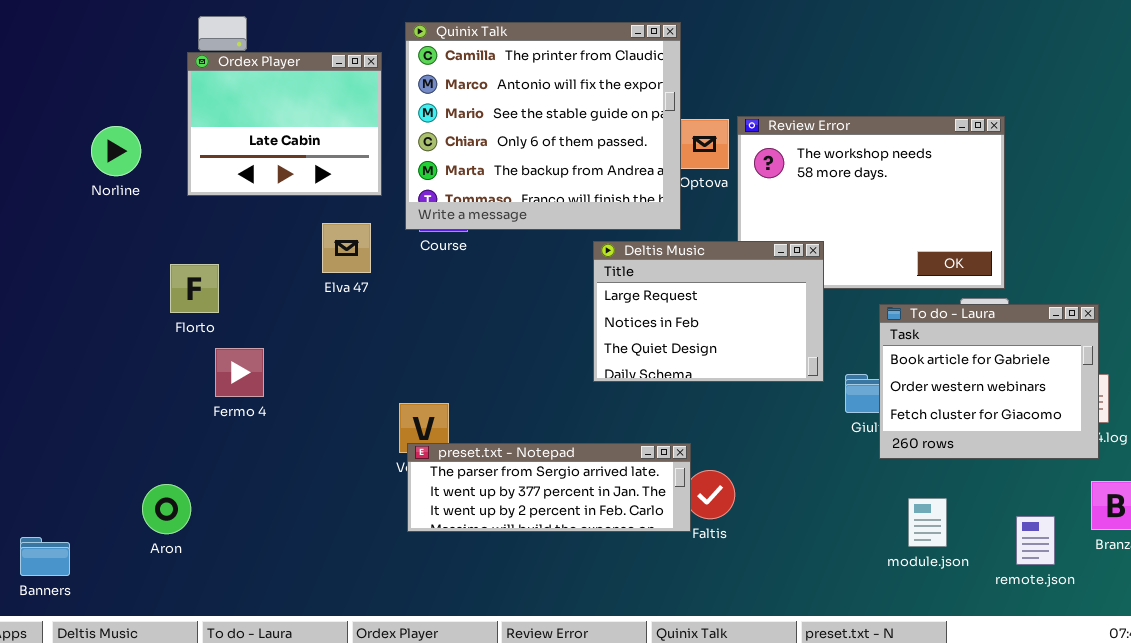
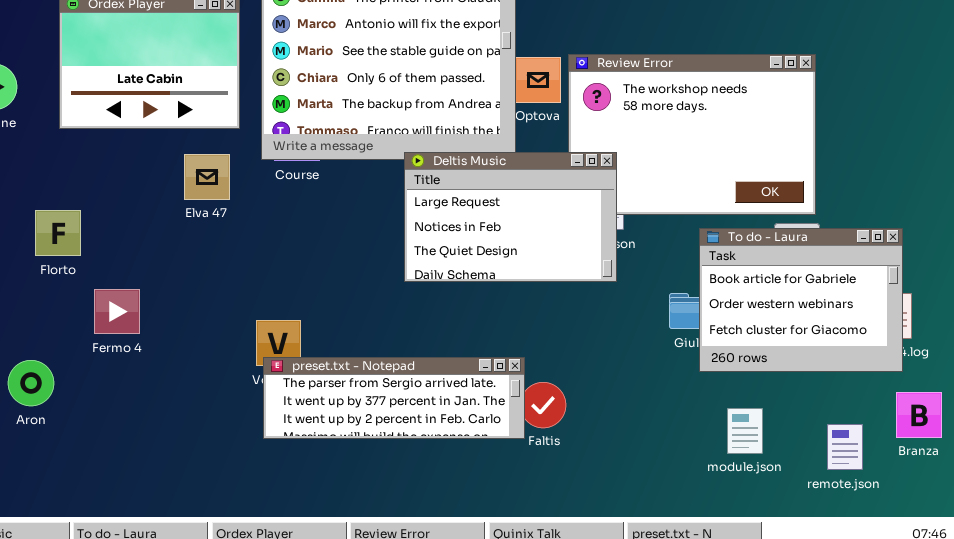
Deltis Music: [593,241,824,382] -> [404,152,617,282], moved
Florto: [170,264,219,313] -> [35,210,81,256], moved
Fermo 4: [215,348,264,397] -> [94,289,140,334], moved
Aron: [142,484,191,534] -> [8,360,54,406], moved

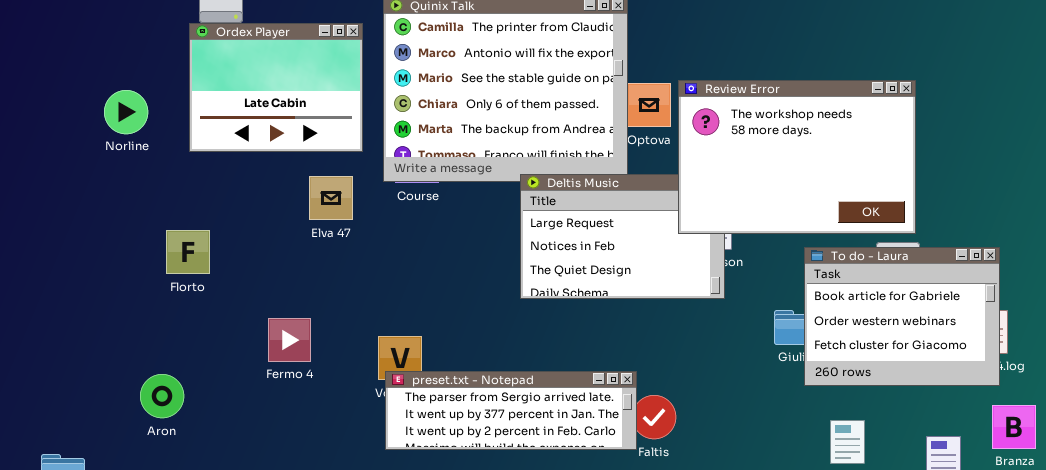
Review Error: [568,54,816,215] -> [678,80,916,234], raised
Fermo 4: [94,289,140,334] -> [268,318,311,362], moved

